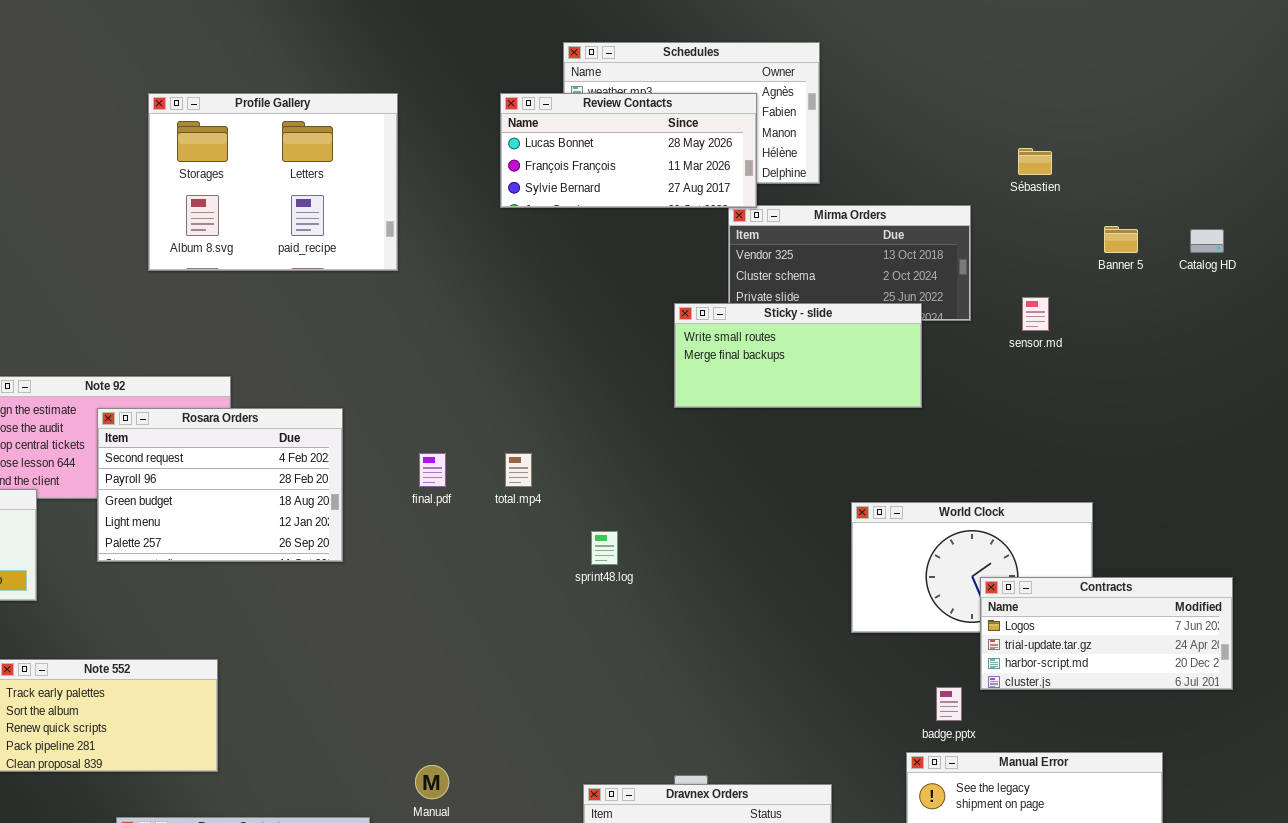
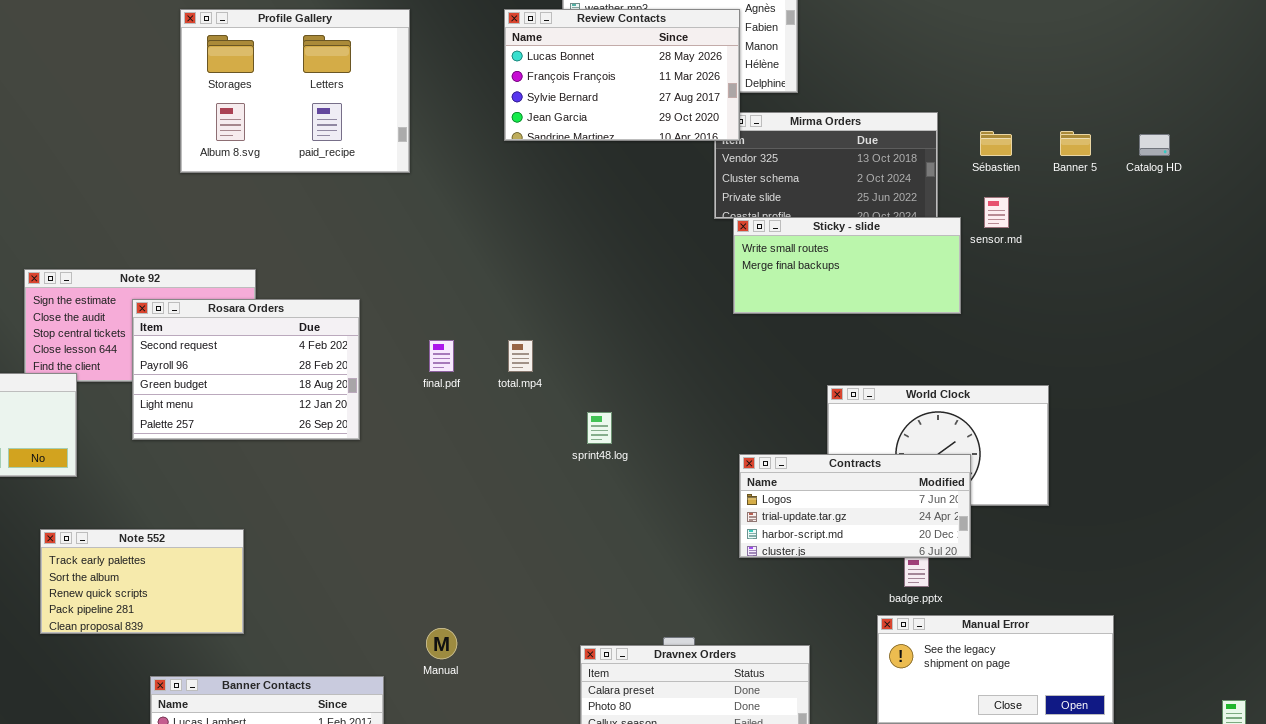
Review Contacts: [500,93,757,208] -> [504,9,740,141], resized
Sébastien: [1018,148,1052,175] -> [980,131,1012,156], moved
Sticky - slide: [674,303,922,408] -> [733,217,961,314], moved
Contracts: [980,577,1233,690] -> [739,454,971,558], moved

